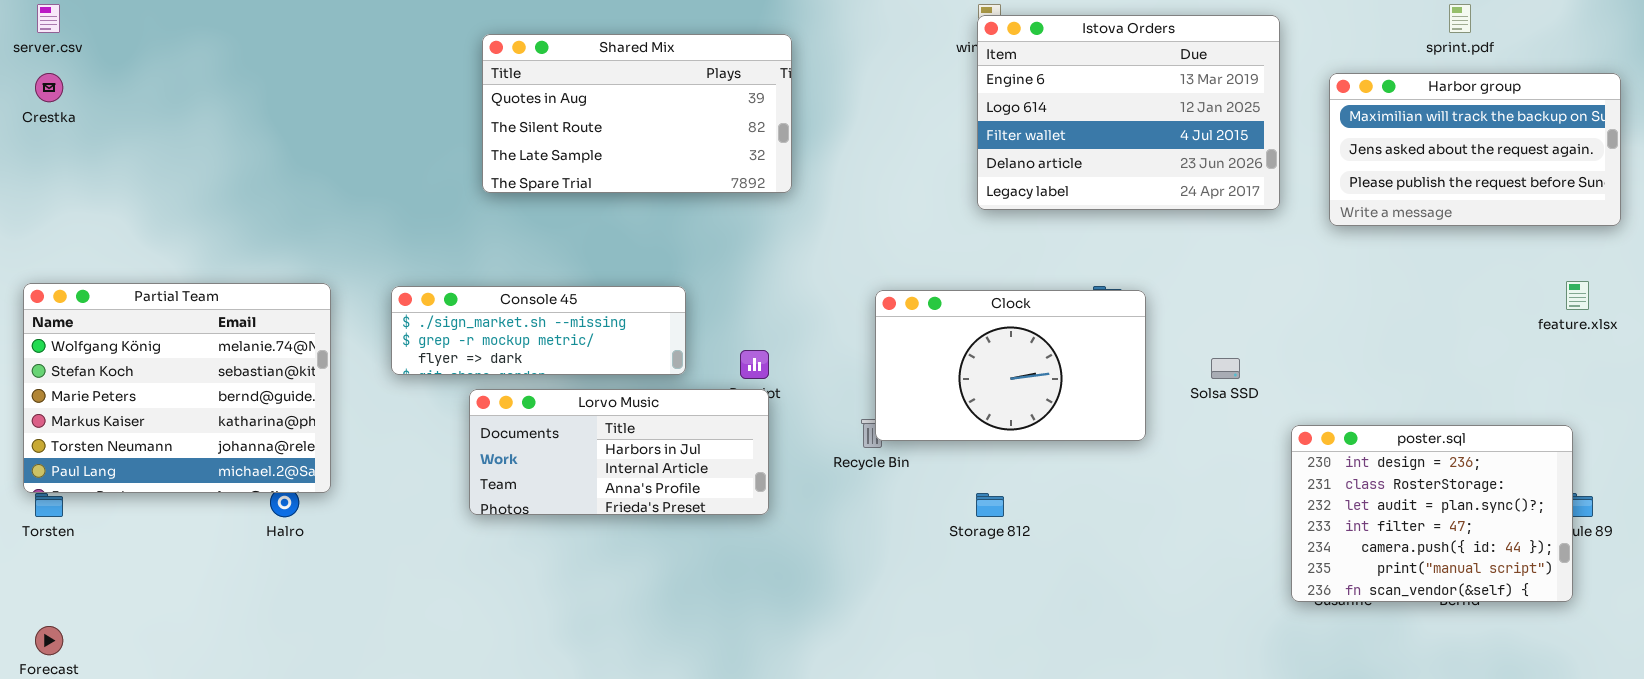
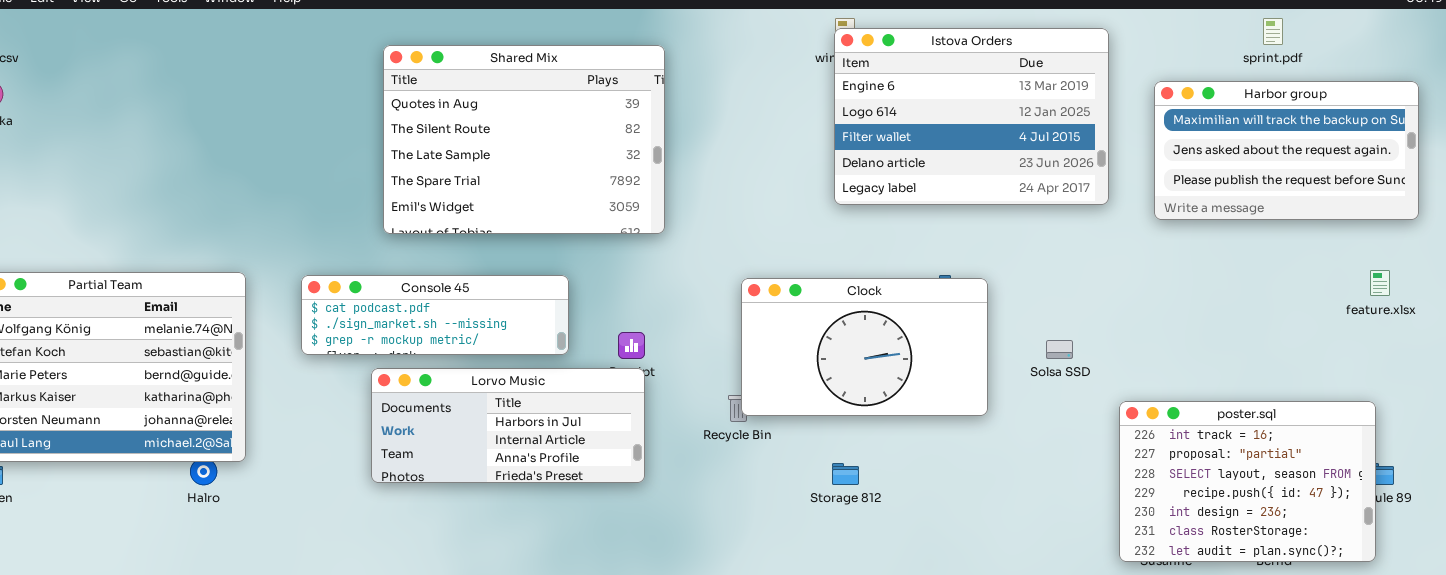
Shared Mix: [482,34,792,193] -> [383,45,665,234], resized
Console 45: [391,286,686,375] -> [301,275,569,355], scrolled up 1 row
poster.sql: [1291,425,1573,602] -> [1119,401,1376,562], scrolled up 4 rows

